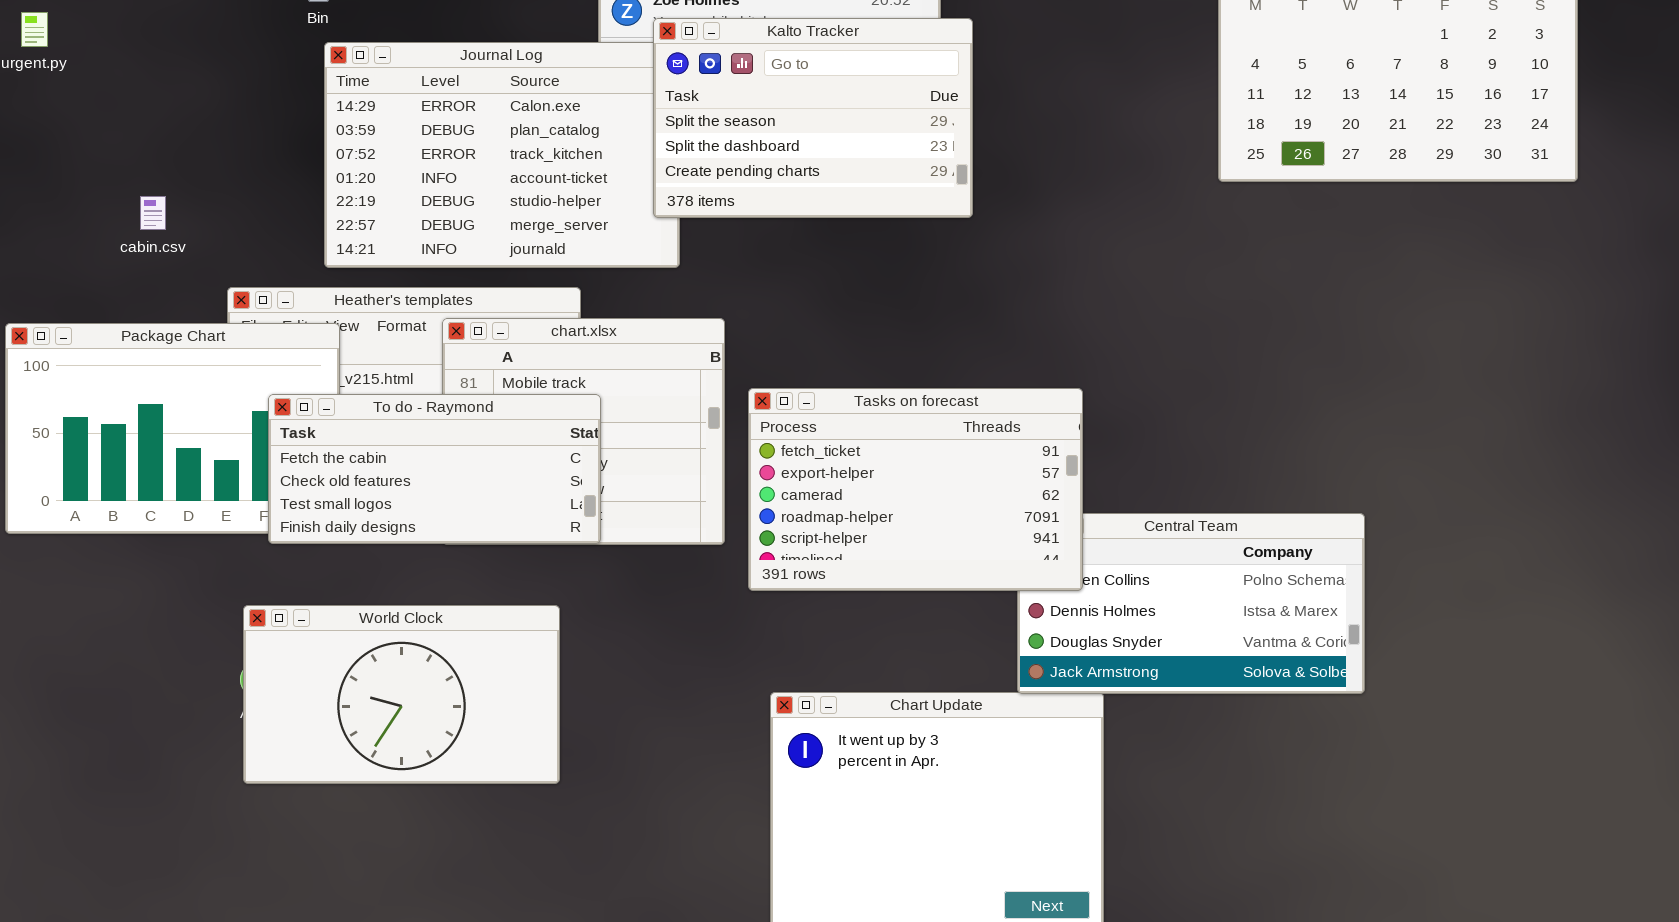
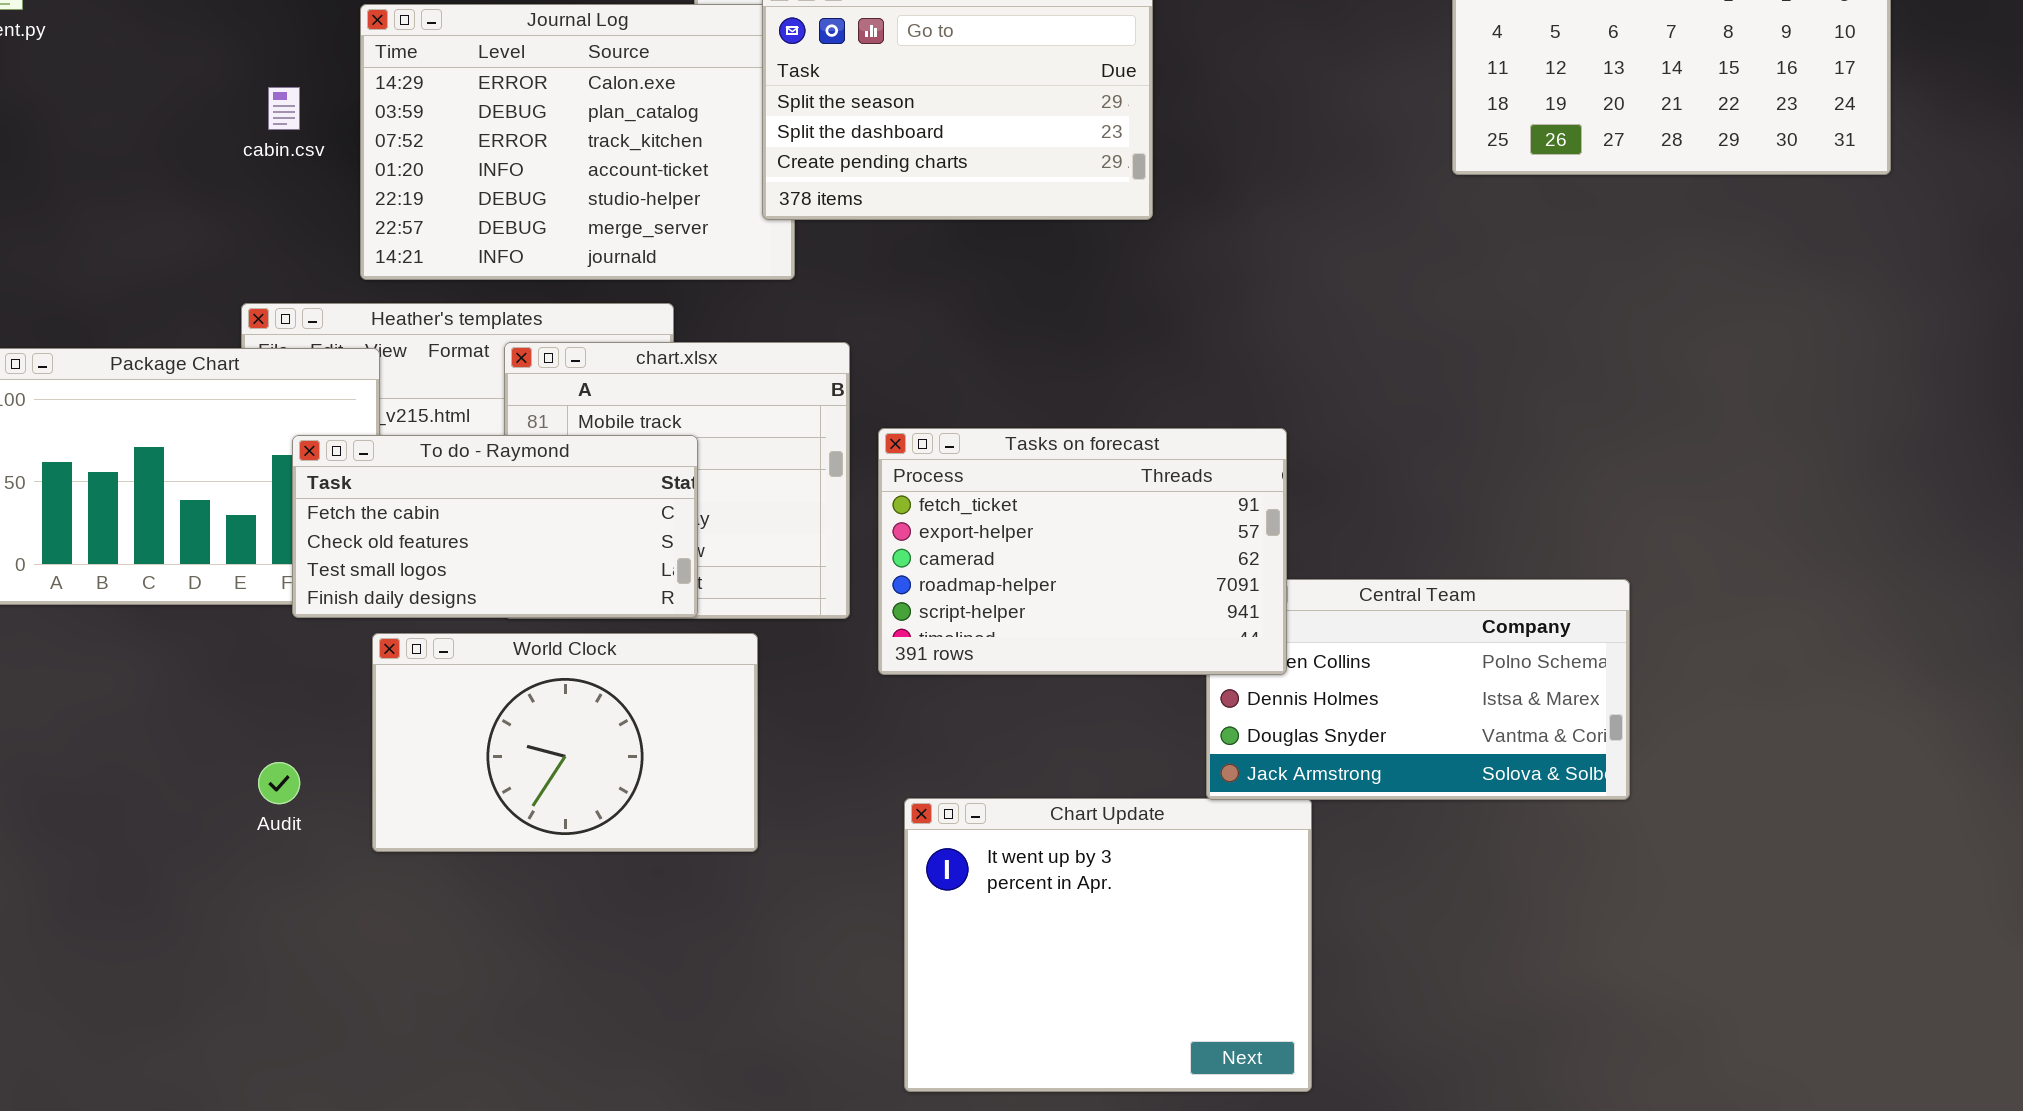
cabin.csv: [140,196,166,230] -> [268,87,300,130], moved
World Clock: [243,605,560,784] -> [372,633,758,852], moved

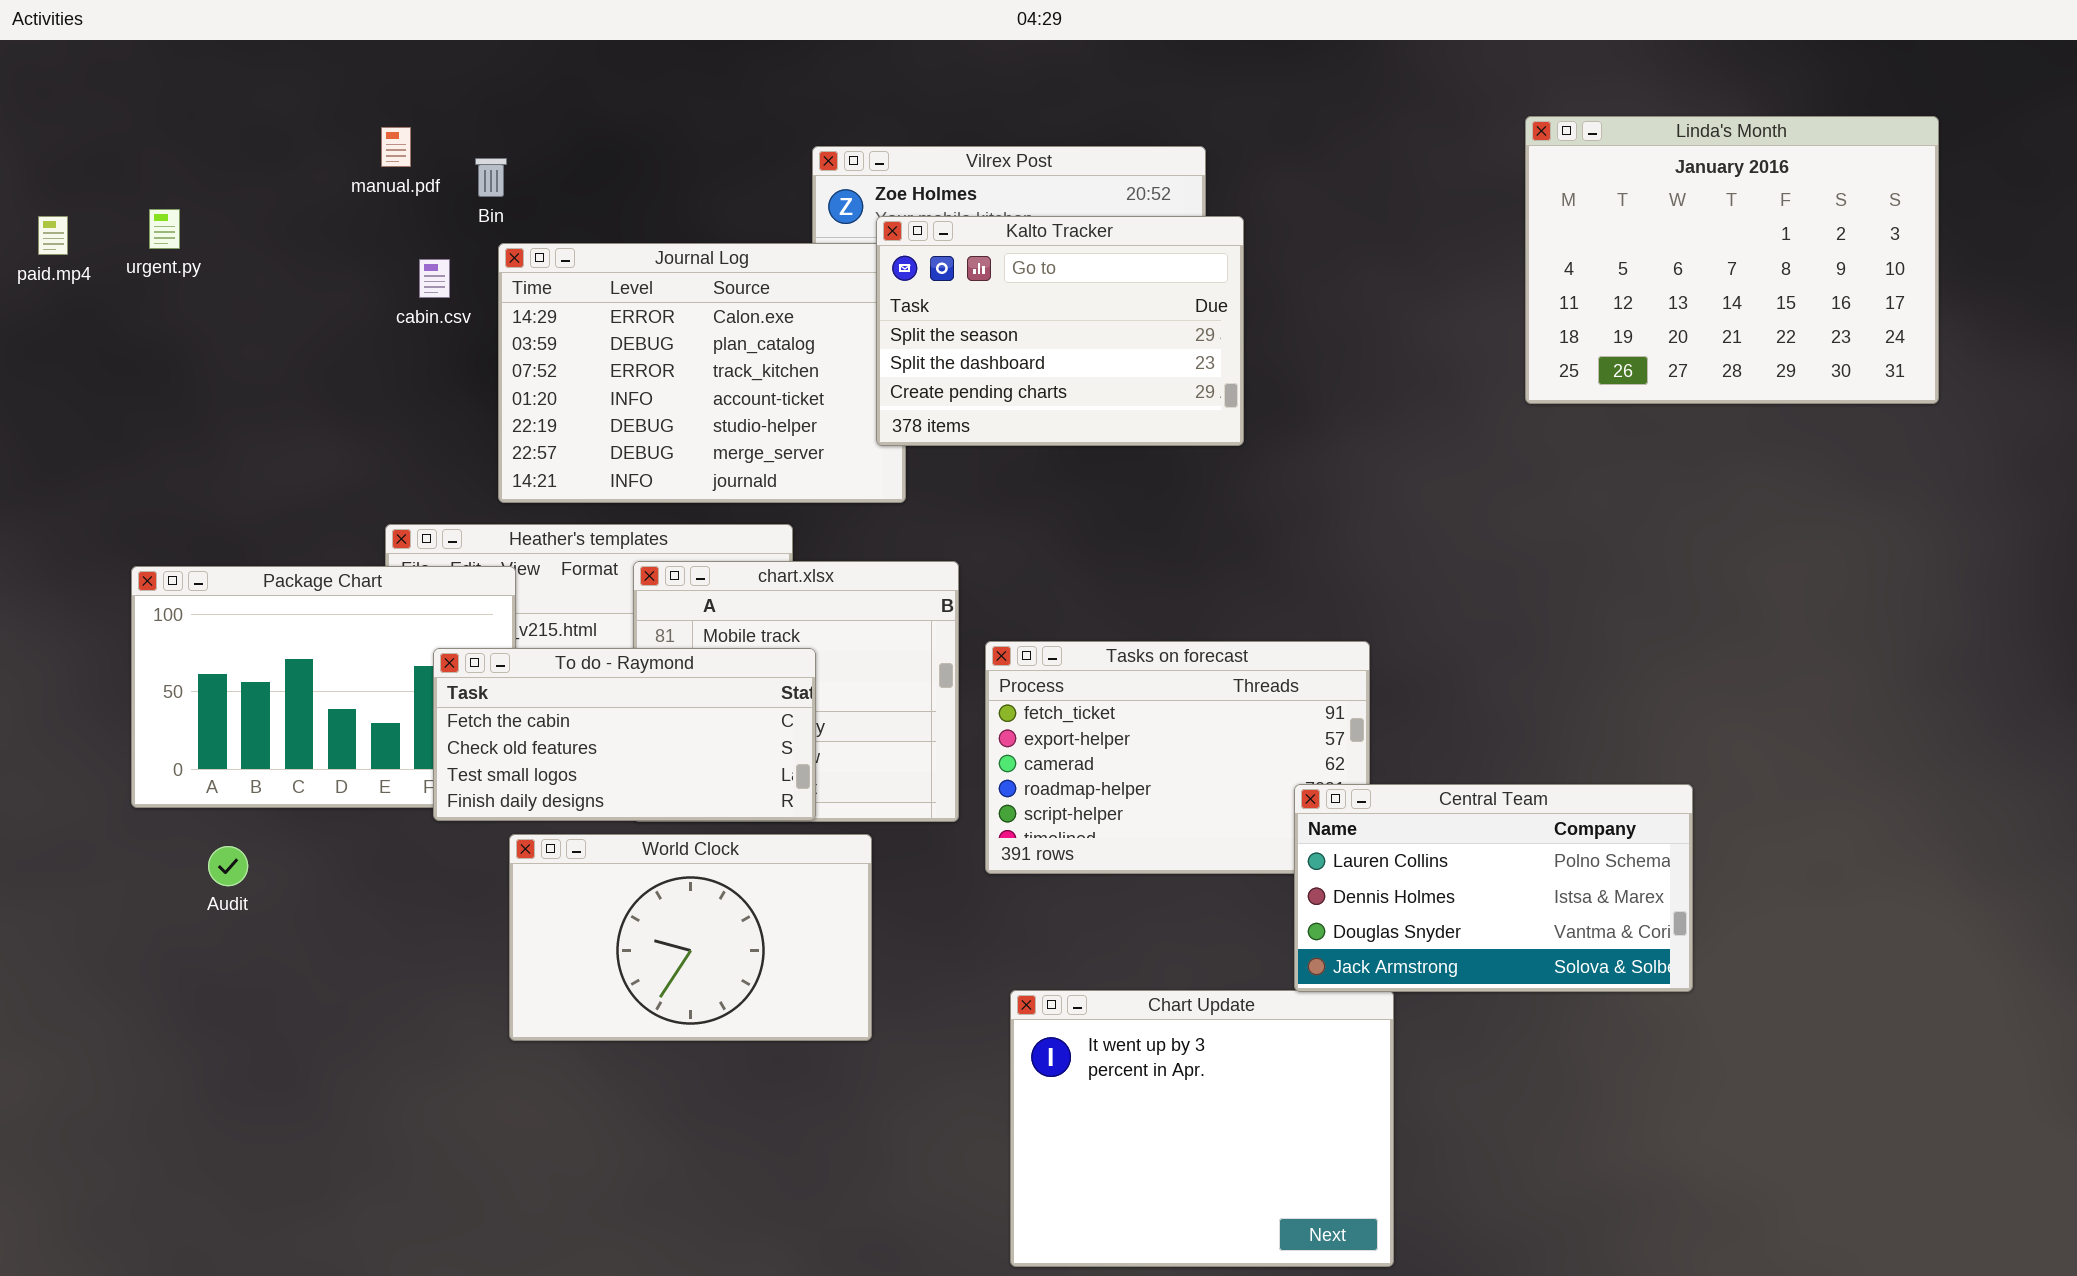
cabin.csv: [268,87,300,130] -> [419,259,450,298], moved
Central Team: [1206,579,1630,800] -> [1294,784,1693,992], raised
Audit: [258,762,300,804] -> [208,846,248,886], moved

